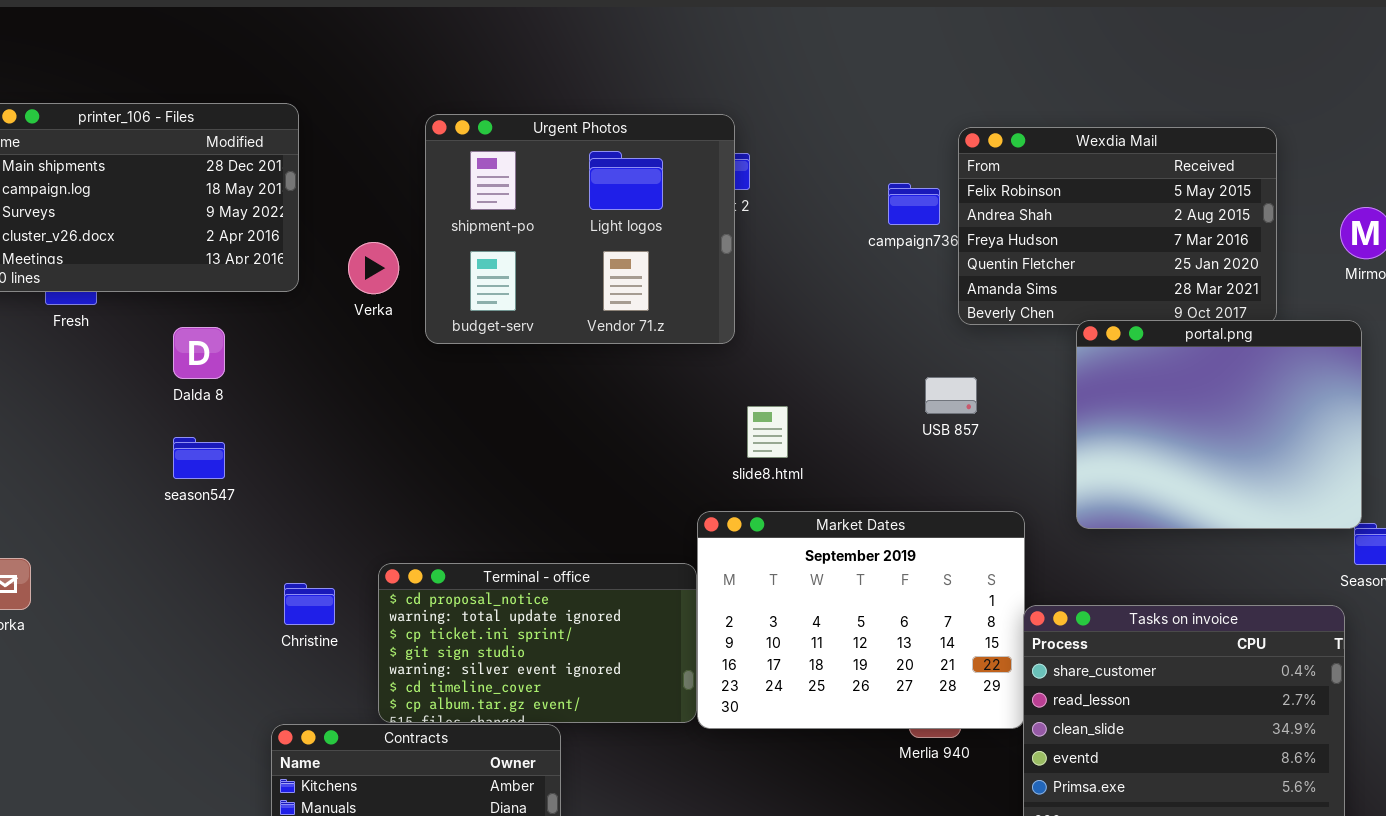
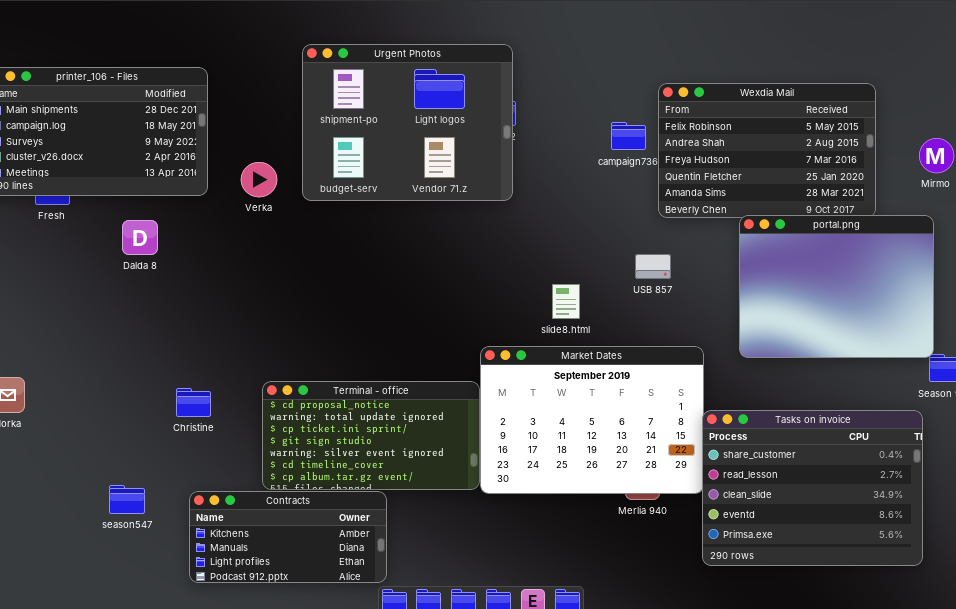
Urgent Photos: [425,114,735,344] -> [302,44,513,201], moved
slide8.html: [747,406,788,458] -> [552,284,580,319], moved
season547: [173,437,225,479] -> [109,485,145,514], moved
Christine: [284,583,335,625] -> [176,388,211,417], moved

